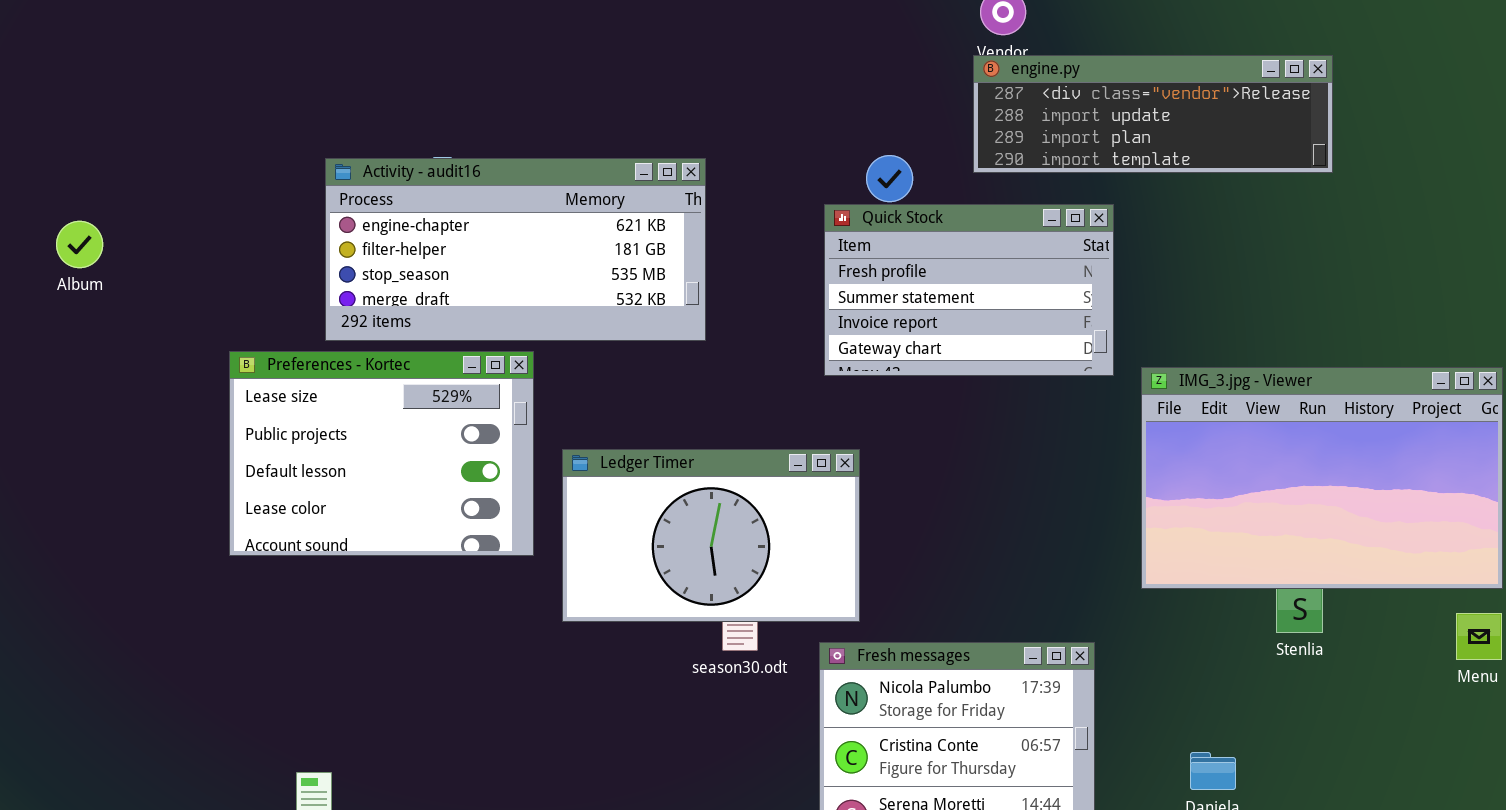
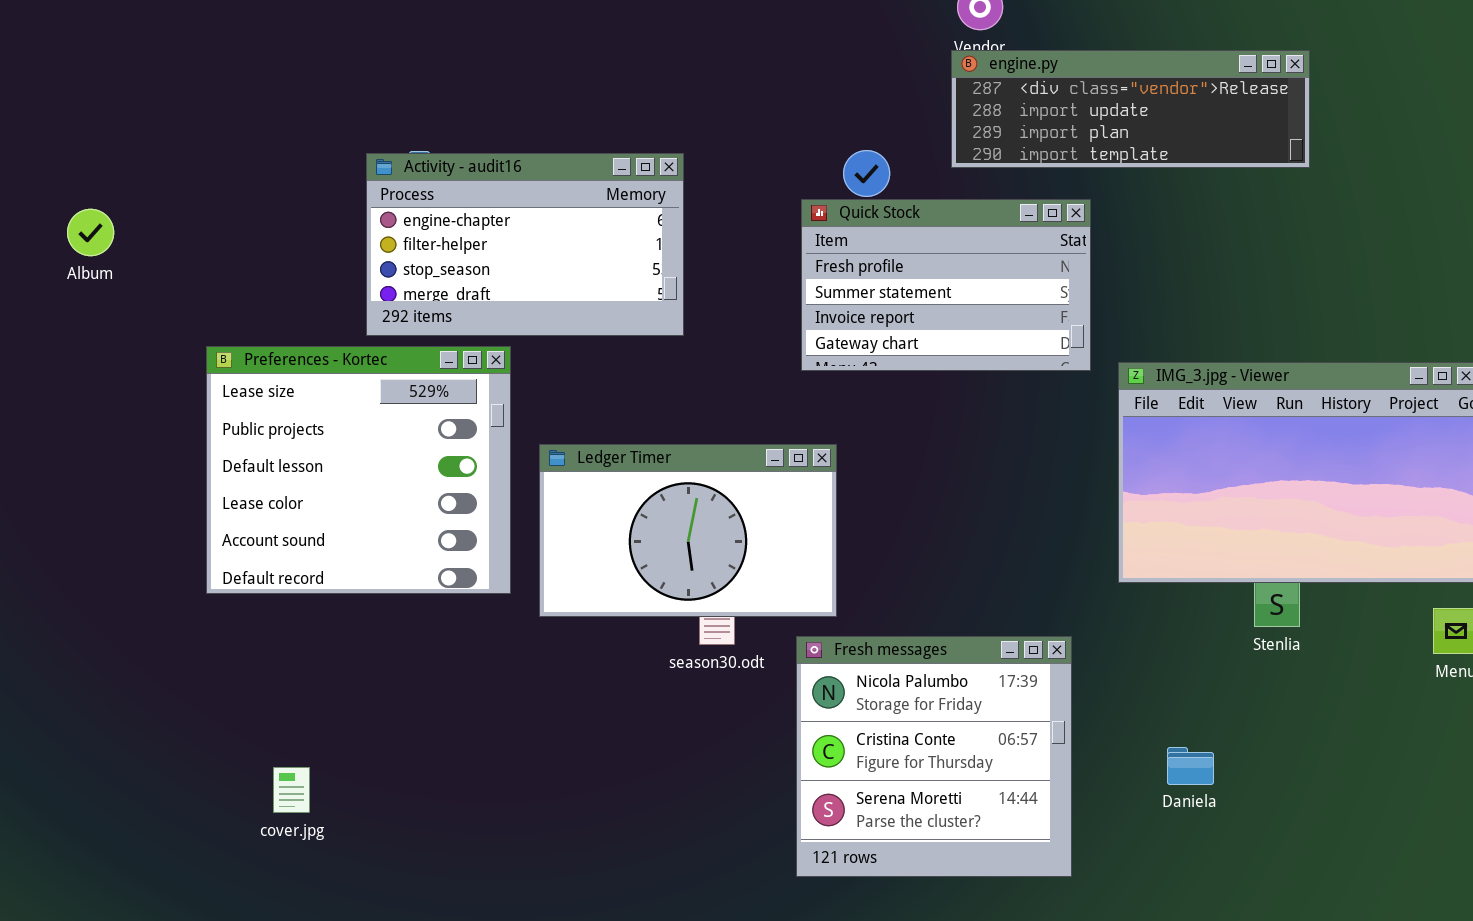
Activity - audit16: [325,158,706,341] -> [366,153,684,336], resized
Album: [56,221,103,268] -> [67,209,114,256], moved
Preferences - Kortec: [229,351,534,556] -> [206,346,511,594], resized

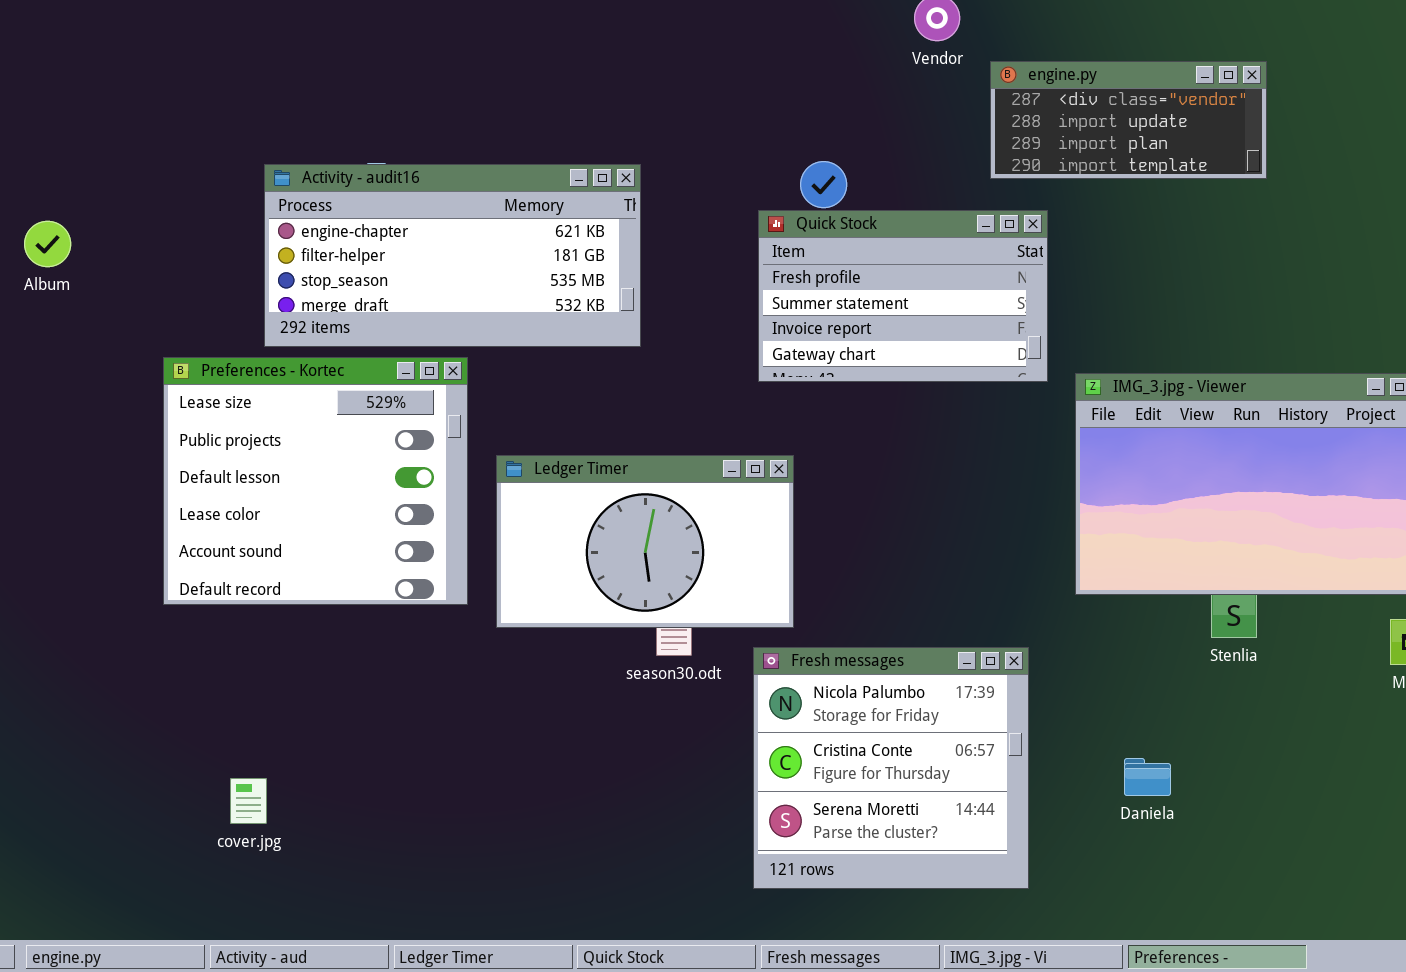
engine.py: [951,50,1310,168] -> [990,61,1267,179], resized
Activity - audit16: [366,153,684,336] -> [264,164,641,347], resized

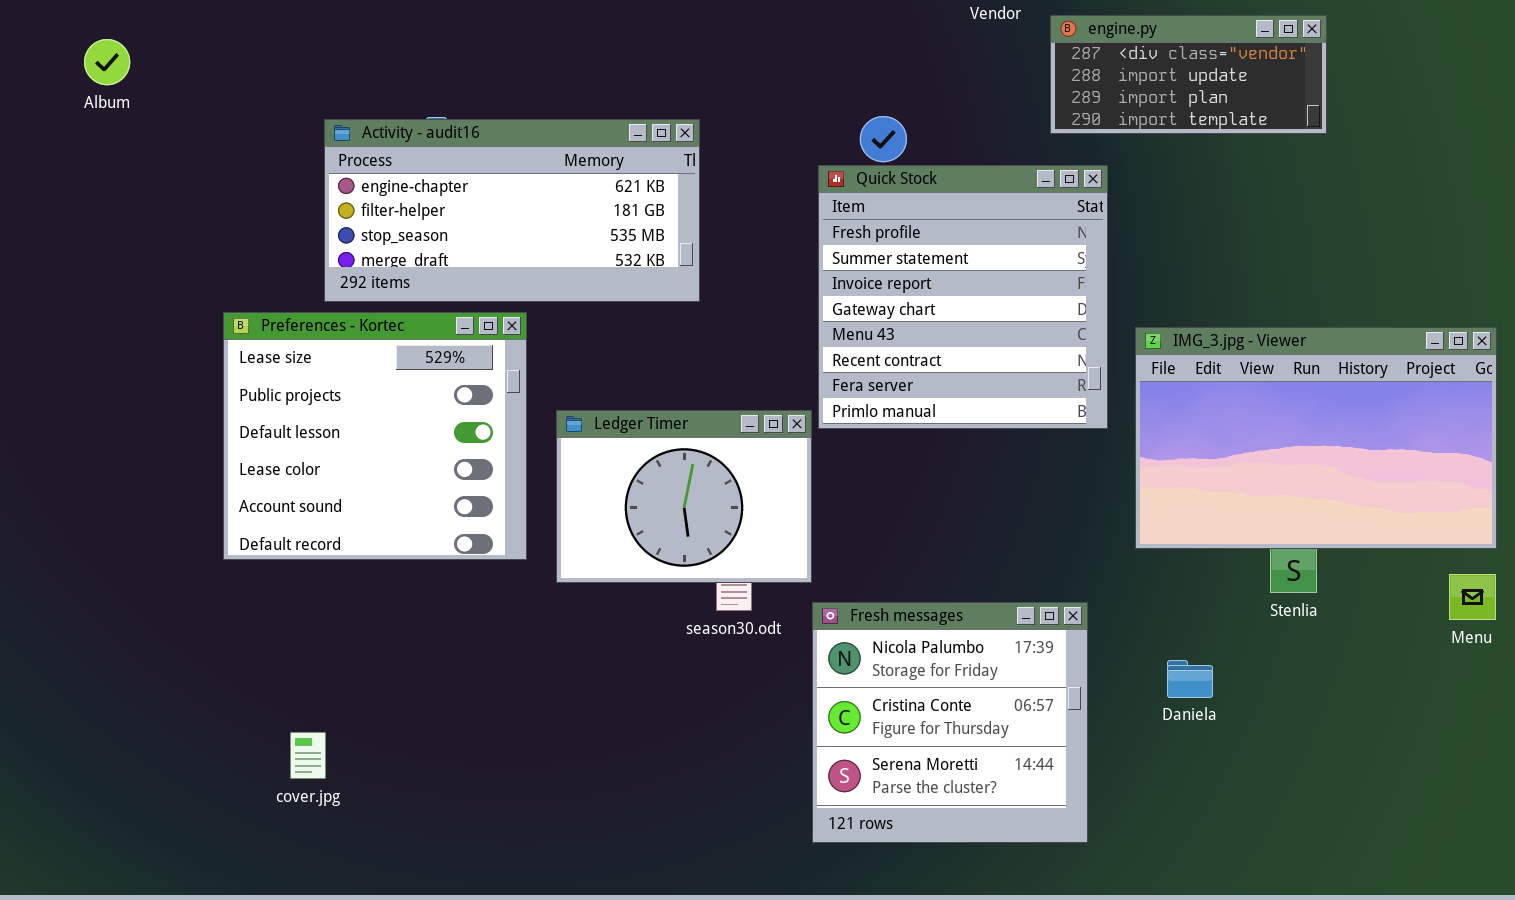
Quick Stock: [758,210,1048,382] -> [818,165,1108,429], resized
Album: [24,221,71,267] -> [84,39,130,85], moved
Ledger Timer: [496,455,794,628] -> [556,410,812,583], resized
Daniela: [1124,758,1171,796] -> [1167,660,1213,698], moved

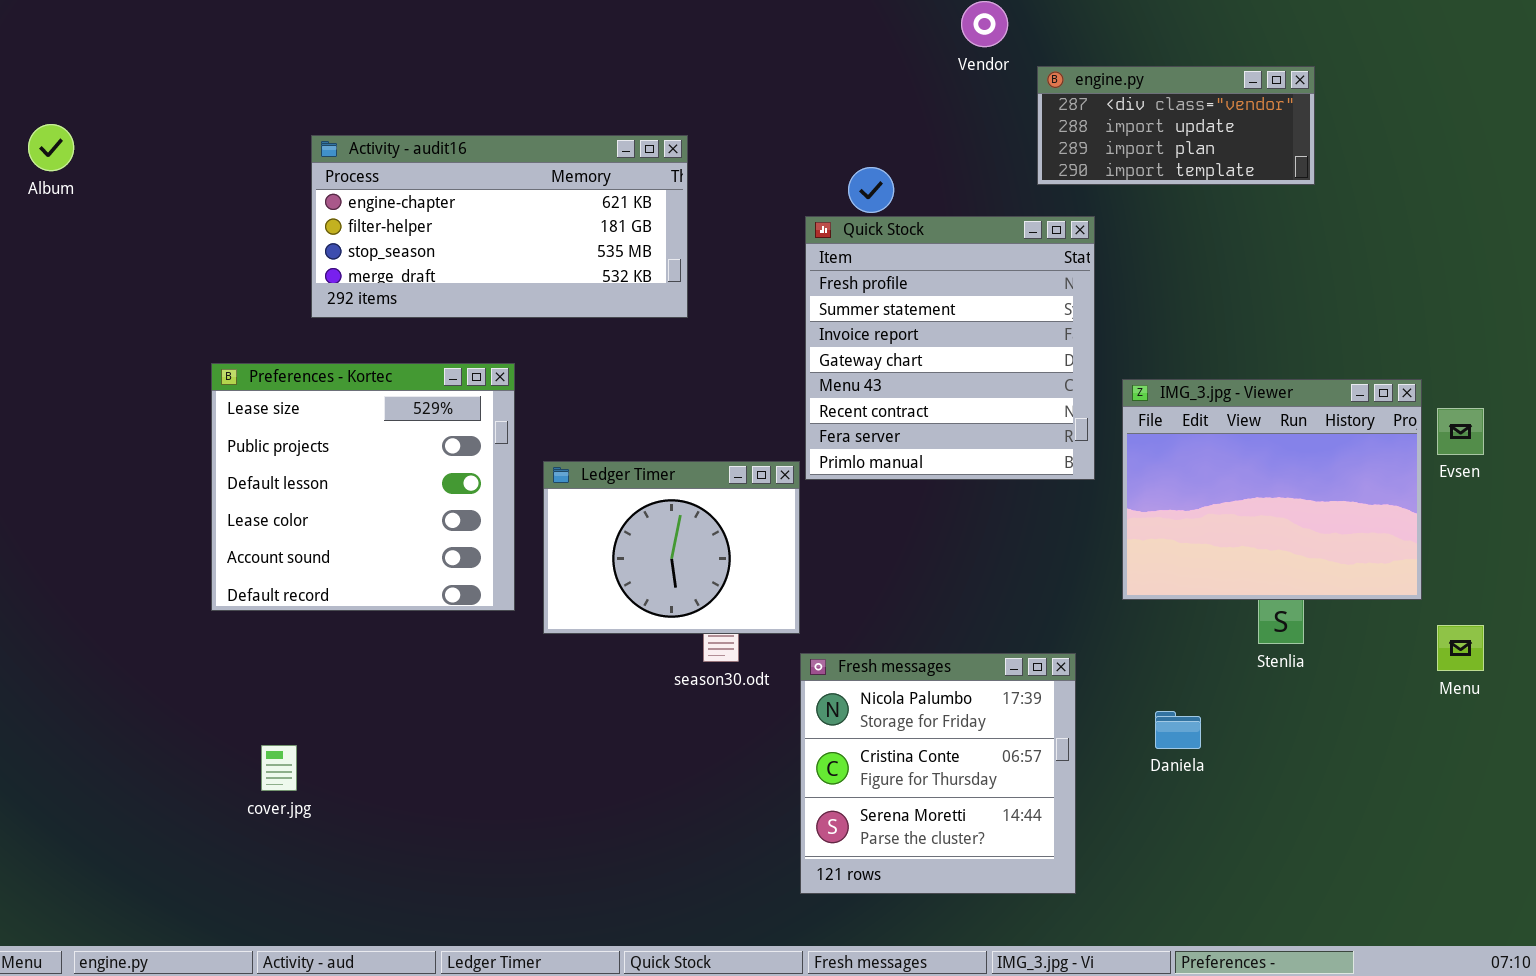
Album: [84,39,130,85] -> [28,124,74,171], moved
Activity - audit16: [324,119,700,302] -> [311,135,688,318], moved
IMG_3.jpg - Viewer: [1135,327,1497,549] -> [1122,379,1422,600], resized
cover.jpg: [290,732,326,779] -> [261,745,297,791], moved

